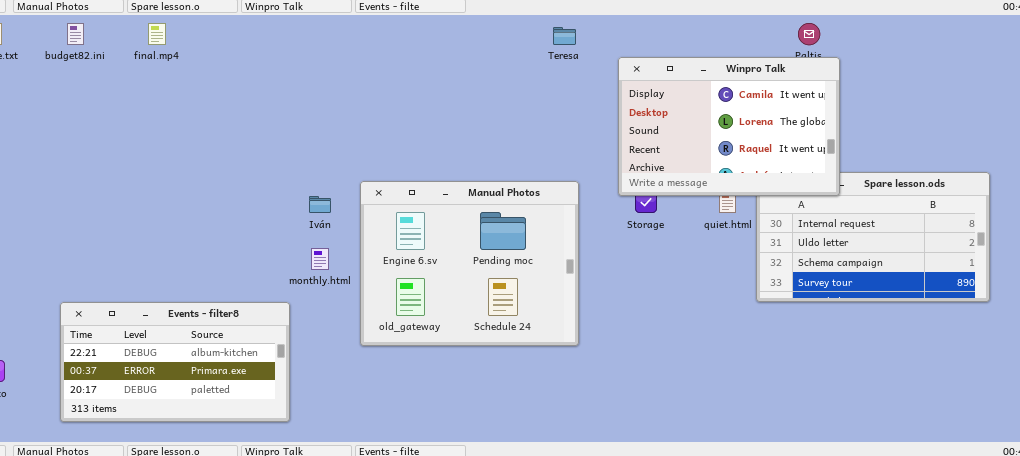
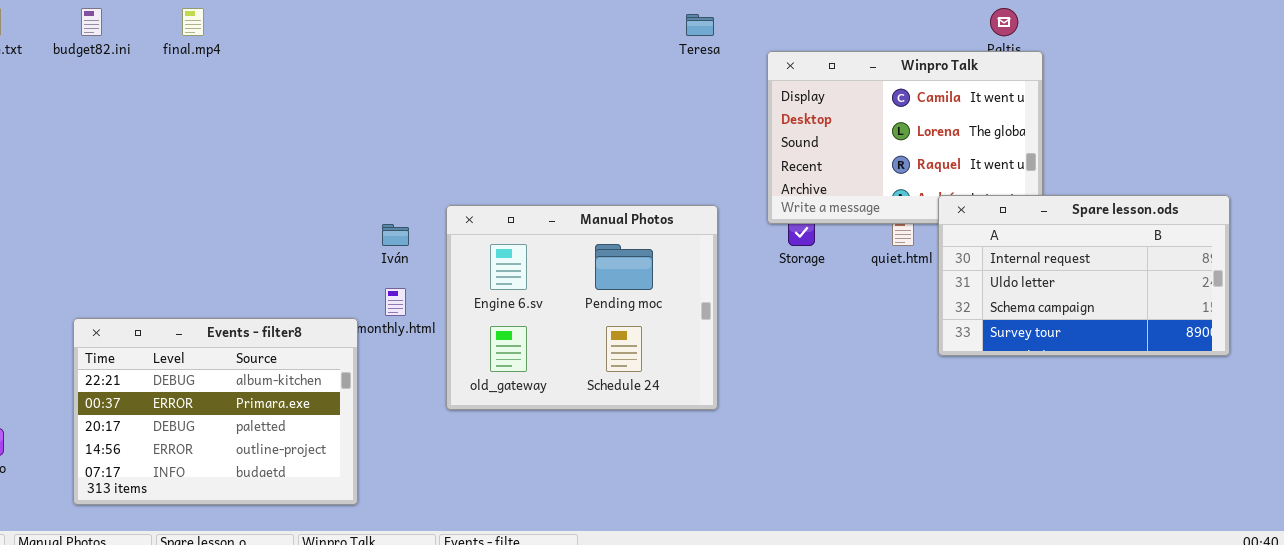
Spare lesson.ods: [756,172,990,302] -> [938,195,1230,356], raised
Events - filter8: [60,302,290,422] -> [73,318,358,505], resized

